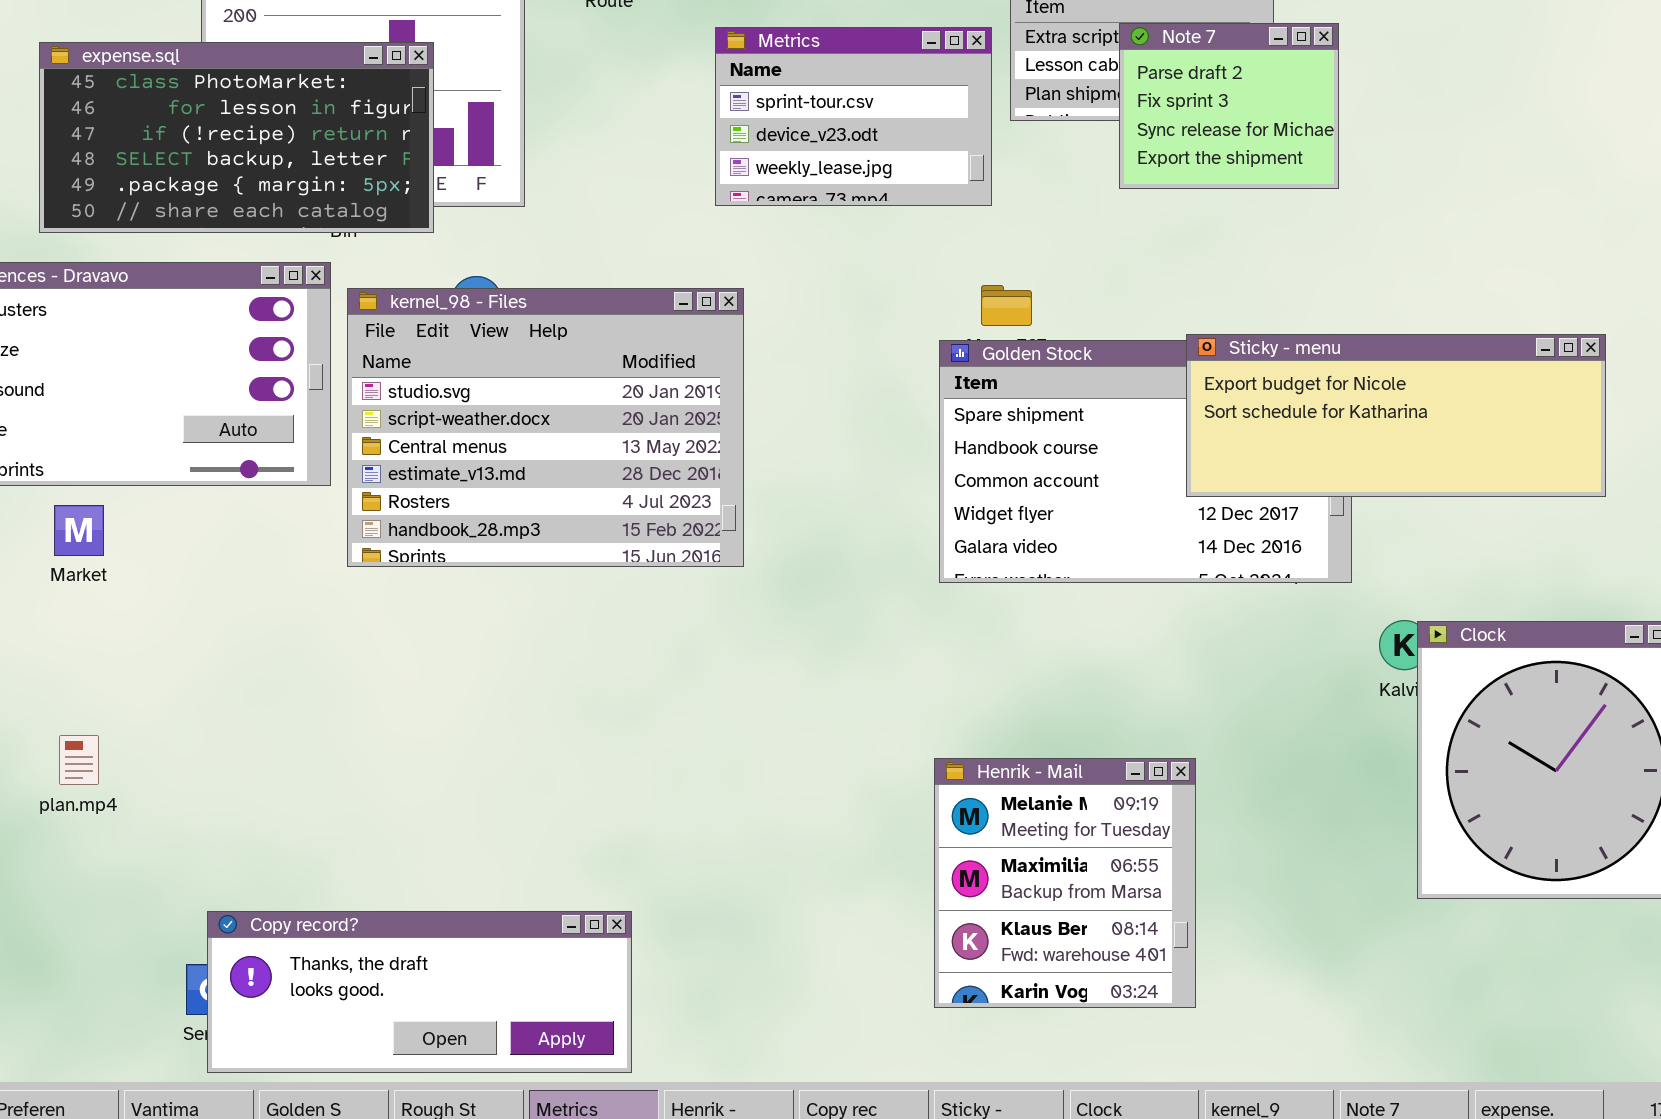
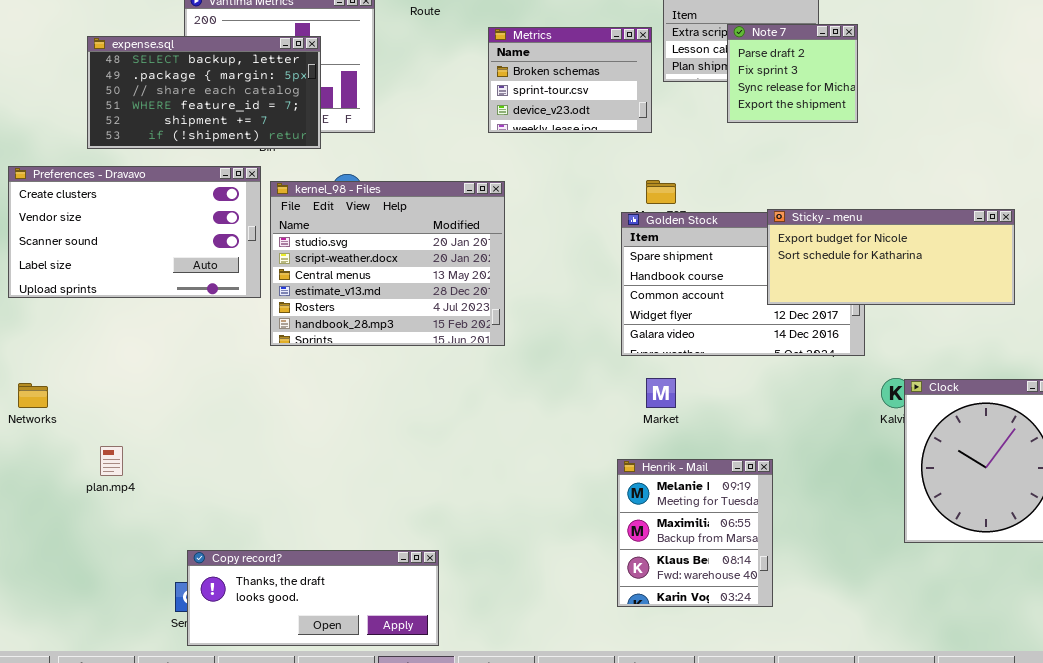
Metrics: [715,27,992,206] -> [488,27,652,133], scrolled up 1 row
expense.sql: [39,42,434,233] -> [87,36,321,149], scrolled down 3 rows
Market: [54,505,104,556] -> [646,378,676,408], moved

